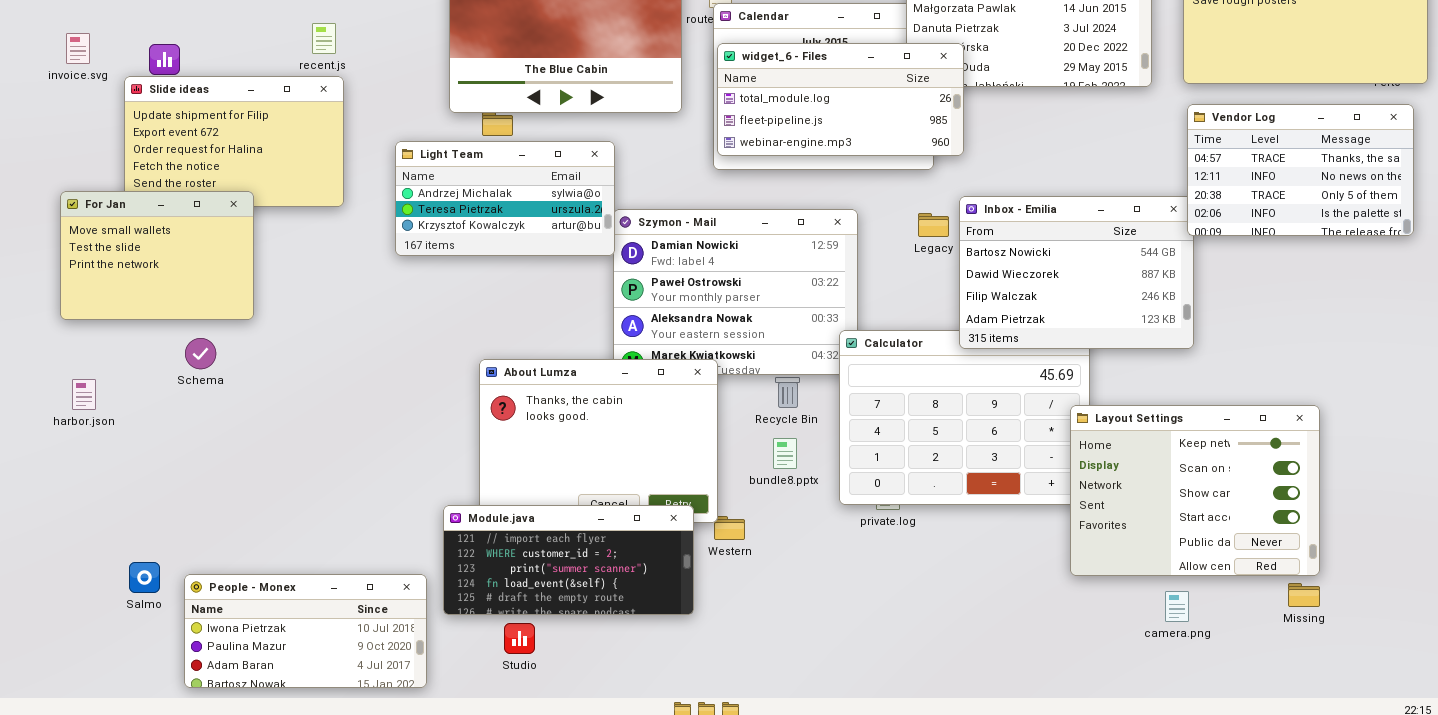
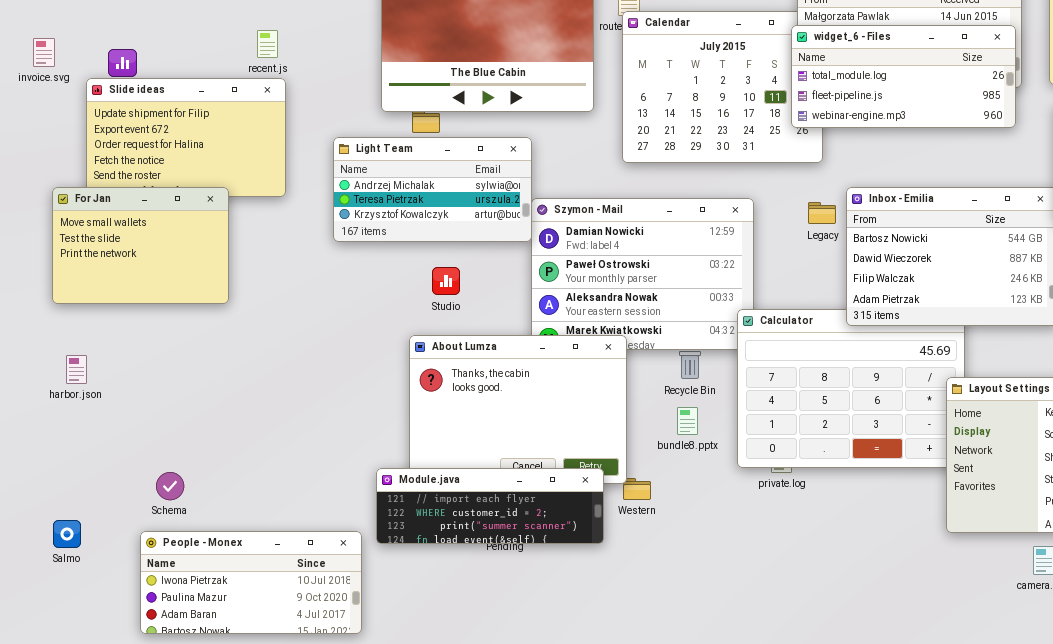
widget_6 - Files: [717,43,964,156] -> [791,25,1016,128], moved
For Jan: [60,191,254,320] -> [52,187,229,304], moved
Schema: [185,338,216,369] -> [156,472,184,500], moved
harbor.json: [72,379,96,410] -> [66,355,87,384], moved
Module.java: [443,505,694,615] -> [376,468,604,544], resized
Salmo: [129,562,160,593] -> [53,520,81,548], moved
Studio: [504,623,535,654] -> [432,267,460,295], moved

